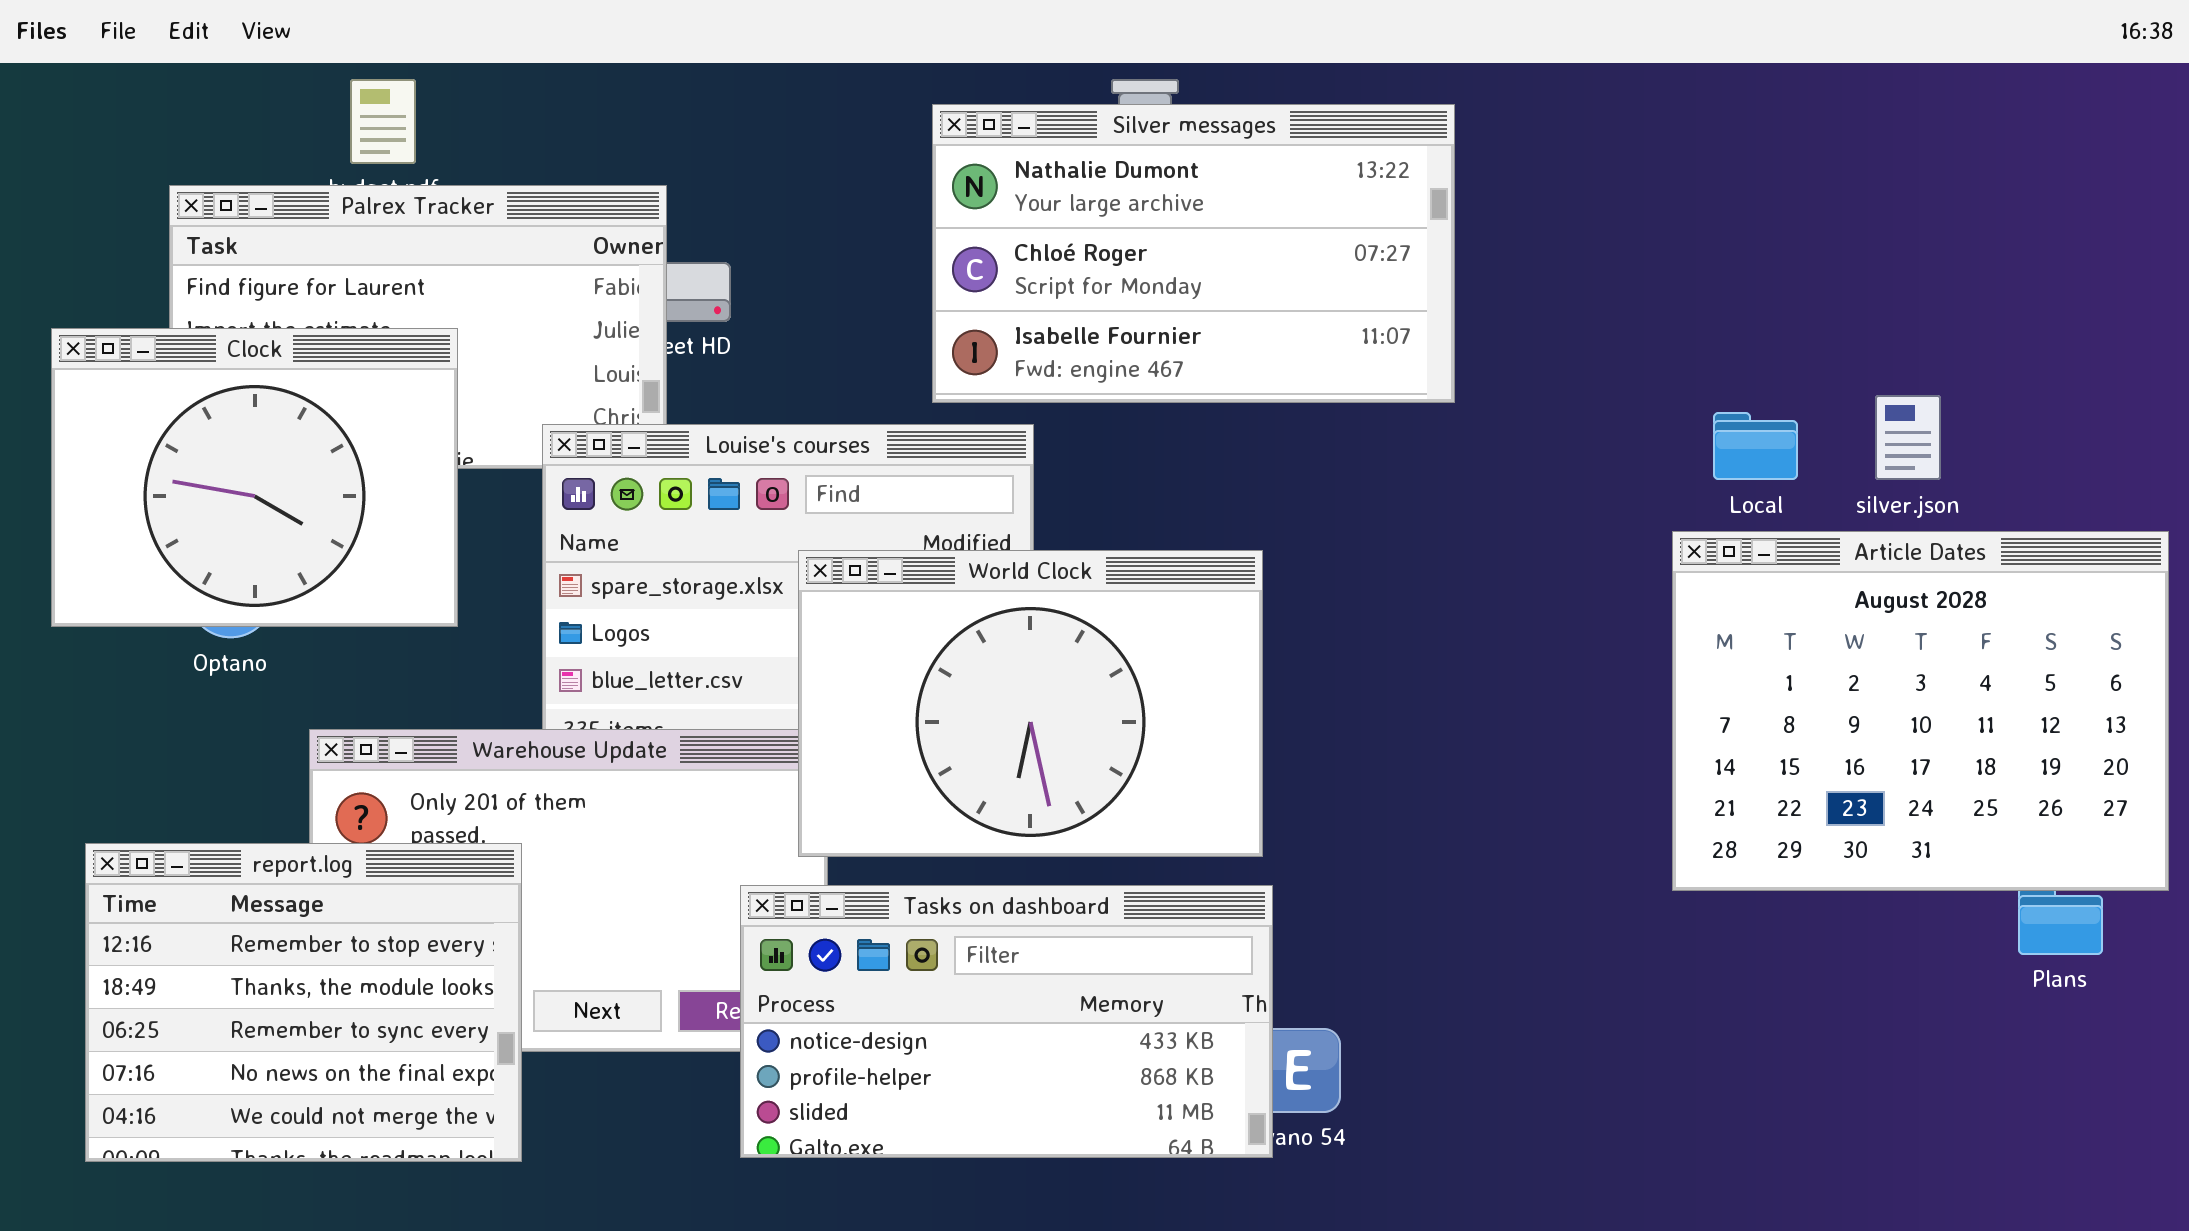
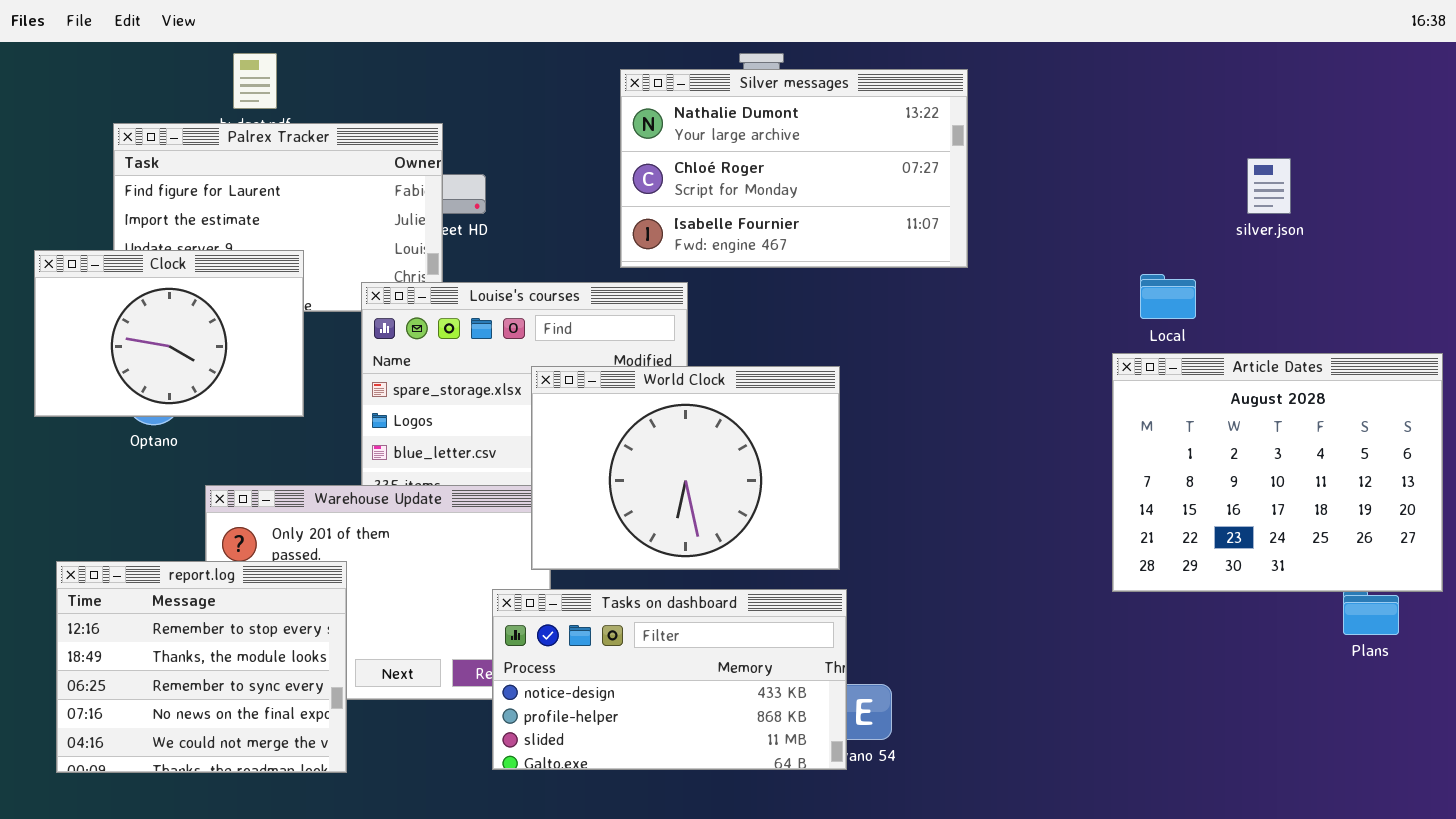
Clock: [51,328,458,627] -> [34,250,304,417], resized
silver.json: [1875,395,1941,480] -> [1247,158,1291,214], moved

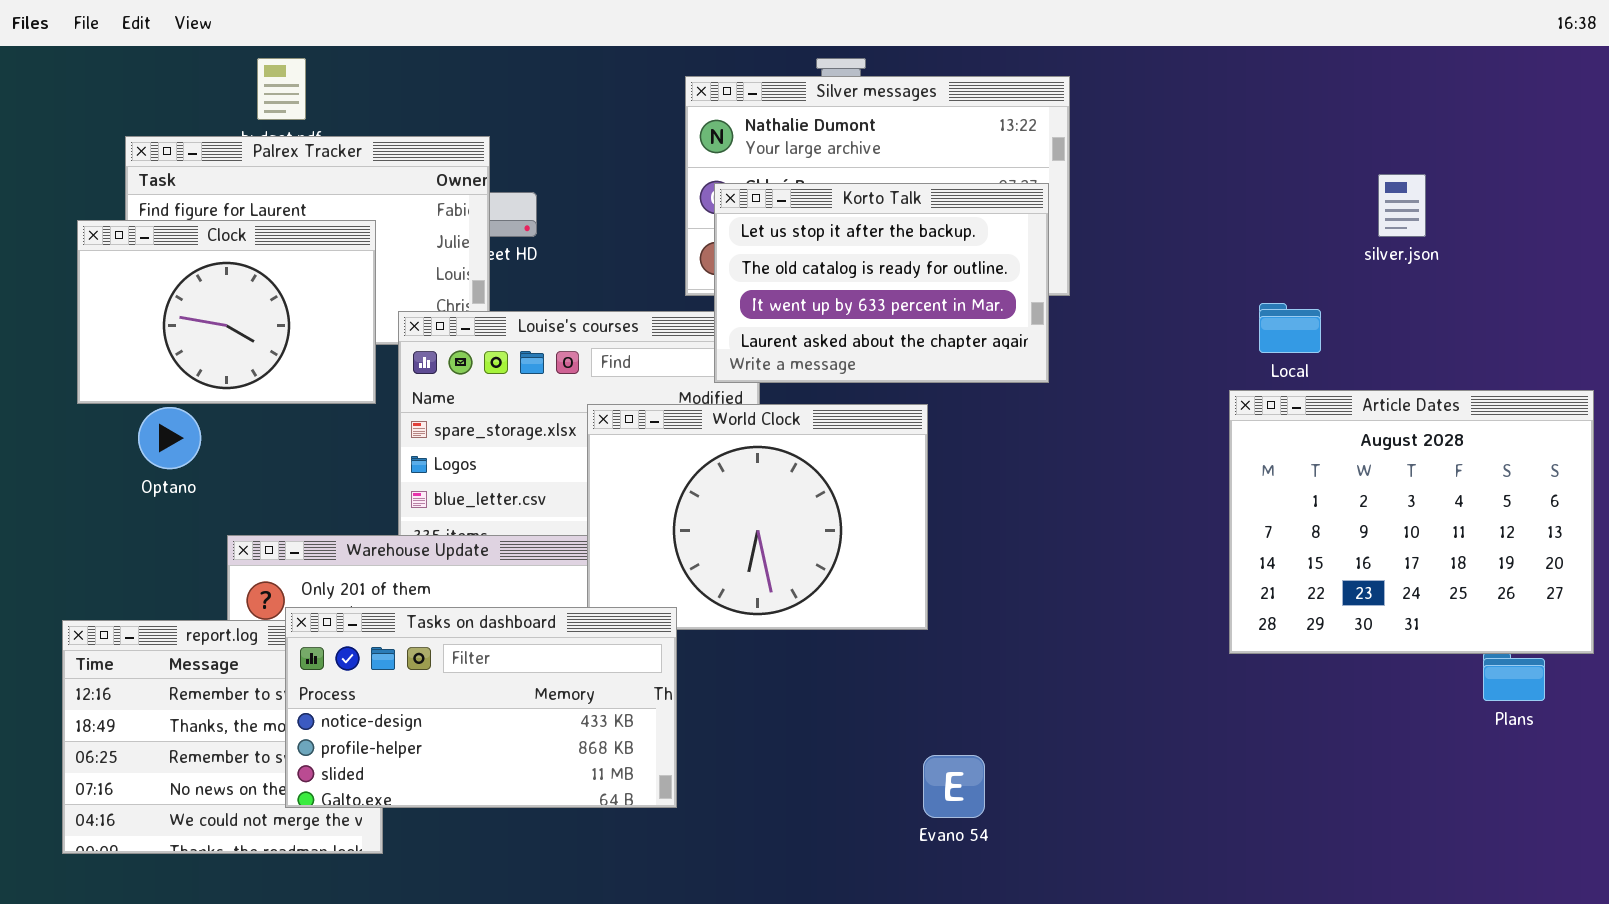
Korto Talk: none -> [714,183,1049,383], opened
Clock: [34,250,304,417] -> [77,220,376,404], moved
Tasks on dashboard: [492,589,847,770] -> [285,607,677,808], moved

